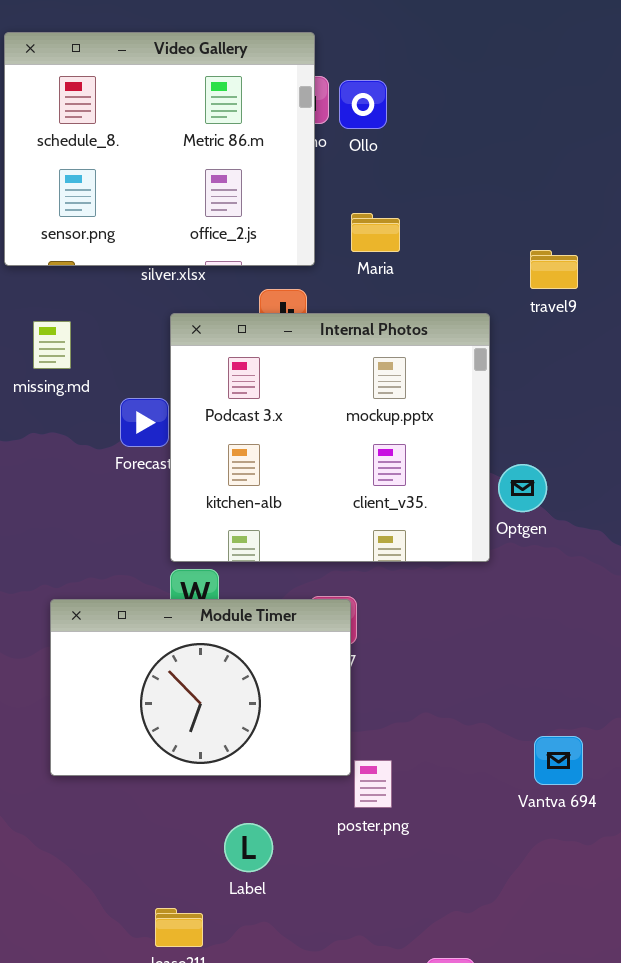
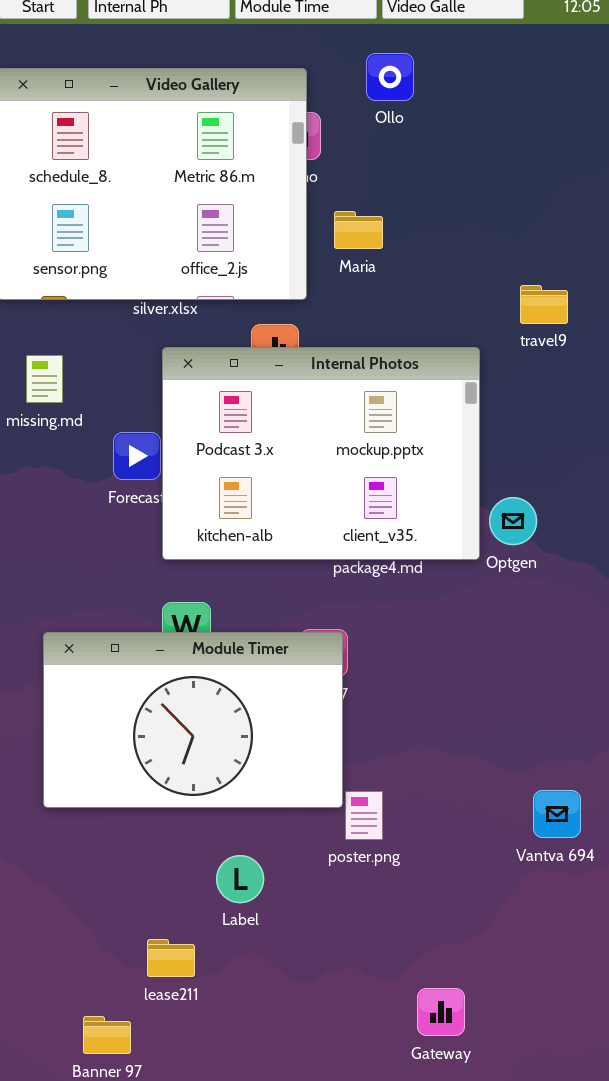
Ollo: [339,80,387,129] -> [366,53,414,101], moved
Maria: [351,213,400,252] -> [334,211,383,249], moved
Internal Photos: [170,313,490,562] -> [162,347,480,560], resized
Vantva 694: [534,736,583,785] -> [533,790,581,838], moved

